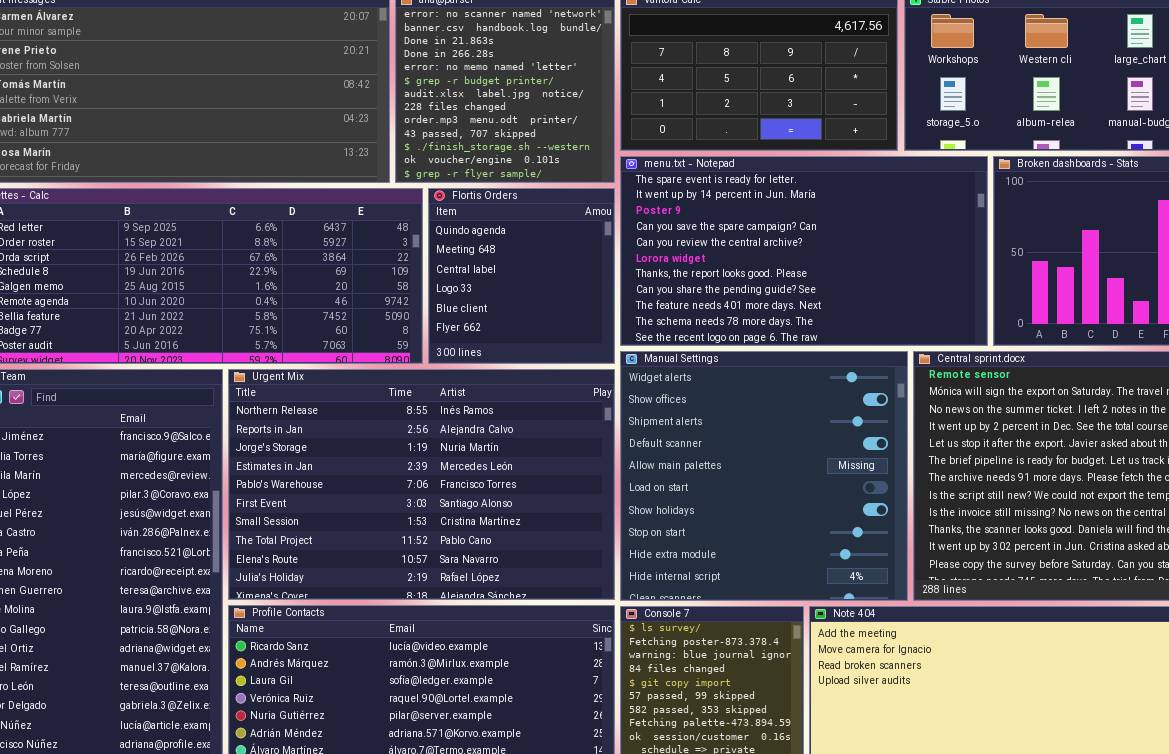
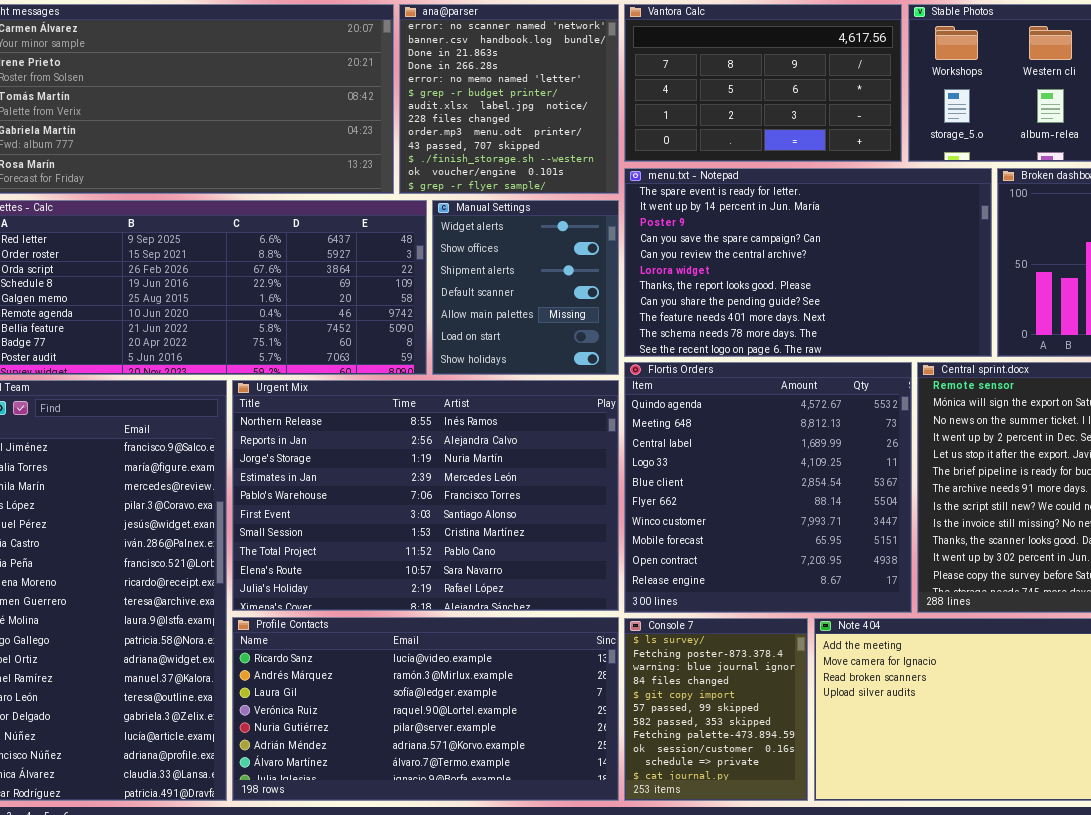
Flortis Orders: [428,188,615,364] -> [624,362,912,613], moved, resized
Manual Settings: [620,351,908,601] -> [432,200,619,375], moved, resized

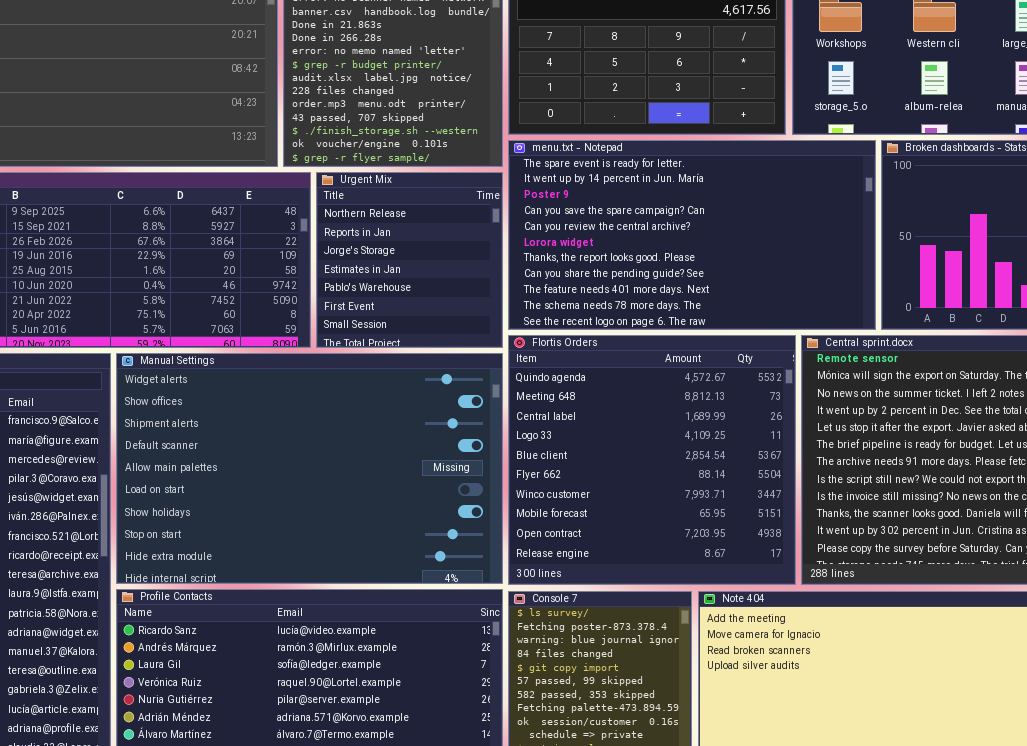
Manual Settings: [432,200,619,375] -> [116,353,503,584], moved, resized
Urgent Mix: [232,380,619,611] -> [316,172,503,348], moved, resized

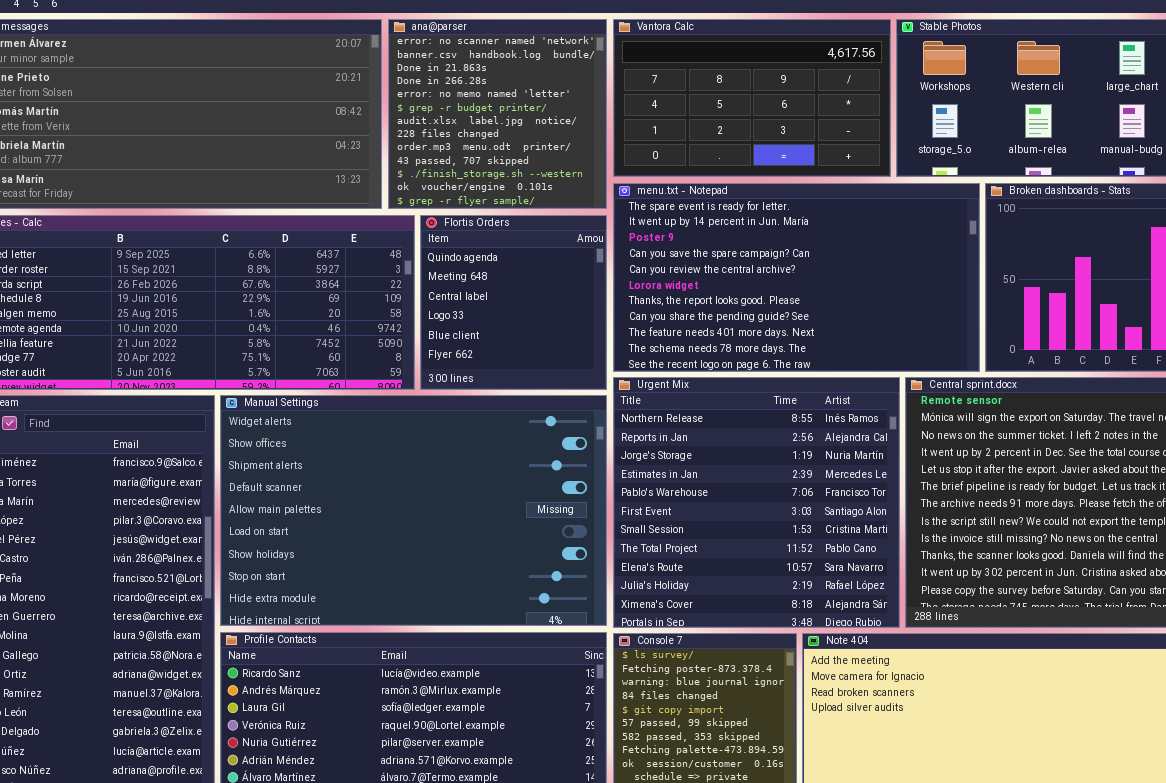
Urgent Mix: [316,172,503,348] -> [613,377,900,628], moved, resized
Flortis Orders: [508,335,796,585] -> [420,215,607,390], moved, resized

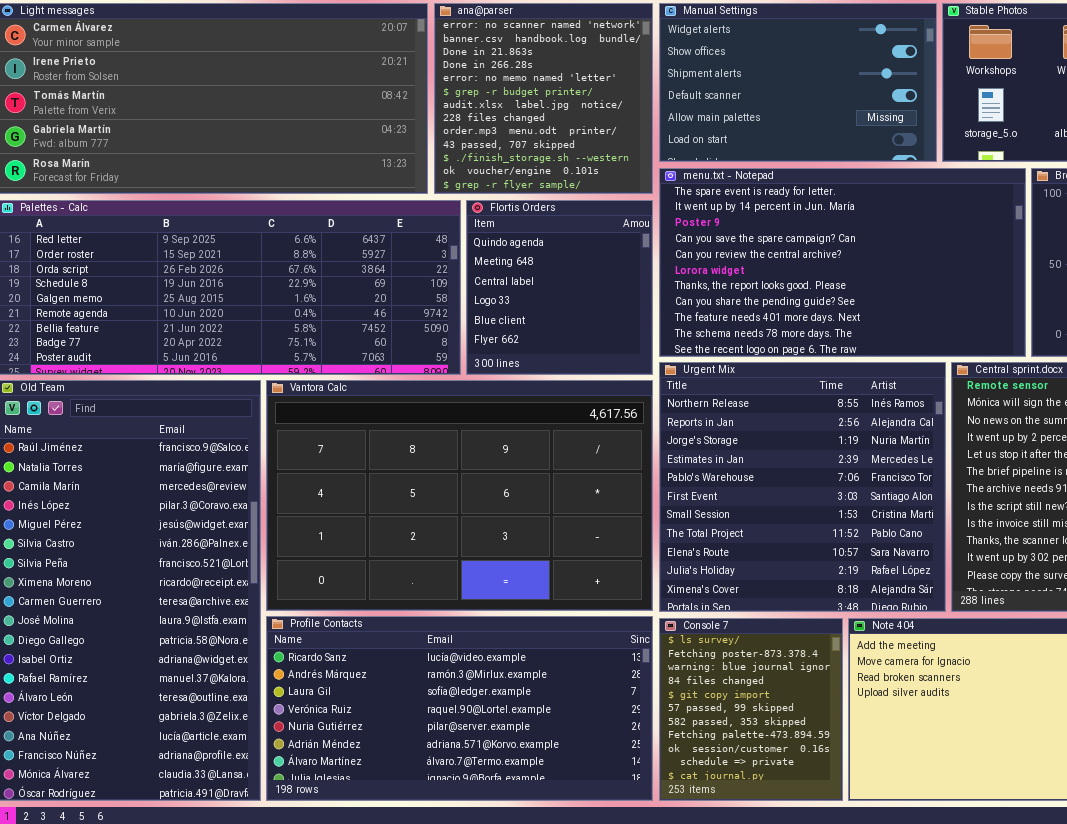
Vantora Calc: [613,19,891,177] -> [266,380,653,611], moved, resized
Manual Settings: [220,395,607,626] -> [659,3,937,162], moved, resized

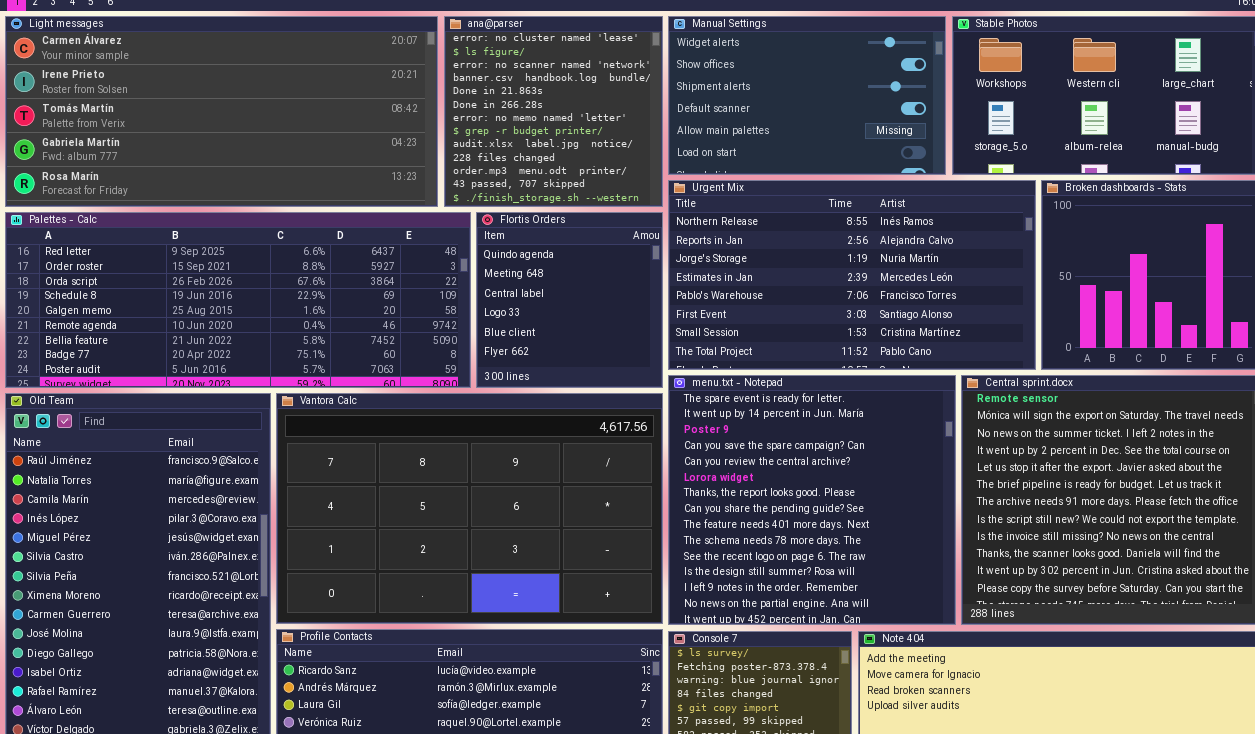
ana@parser: [434,3,653,194] -> [444,16,663,207], scrolled up 2 rows
menu.txt - Notepad: [659,168,1026,357] -> [668,375,956,625], moved, resized
Urgent Mix: [659,362,946,612] -> [668,180,1036,370], moved, resized

